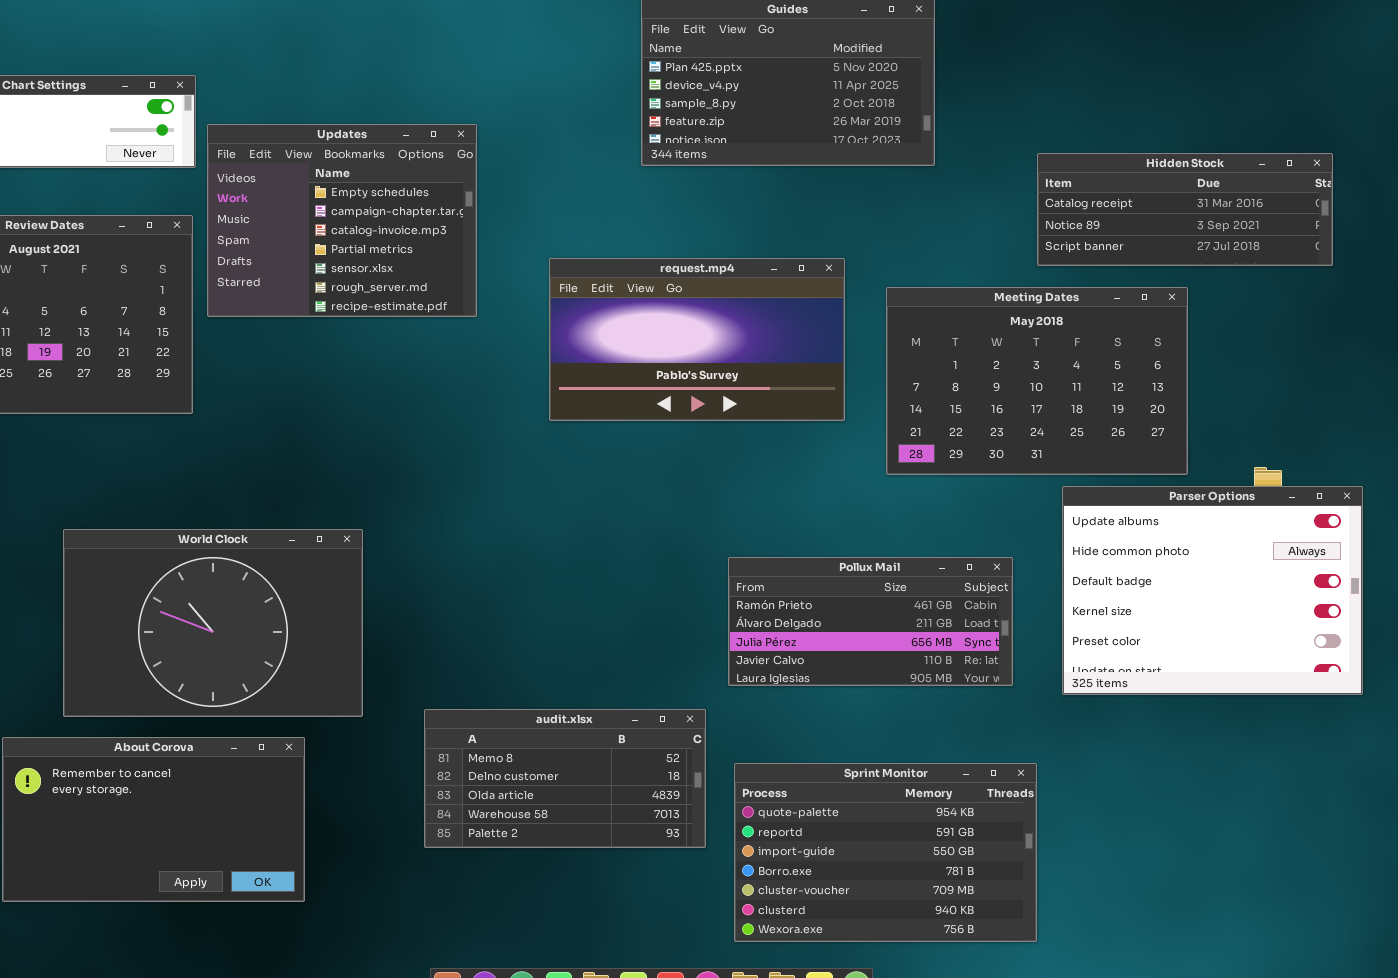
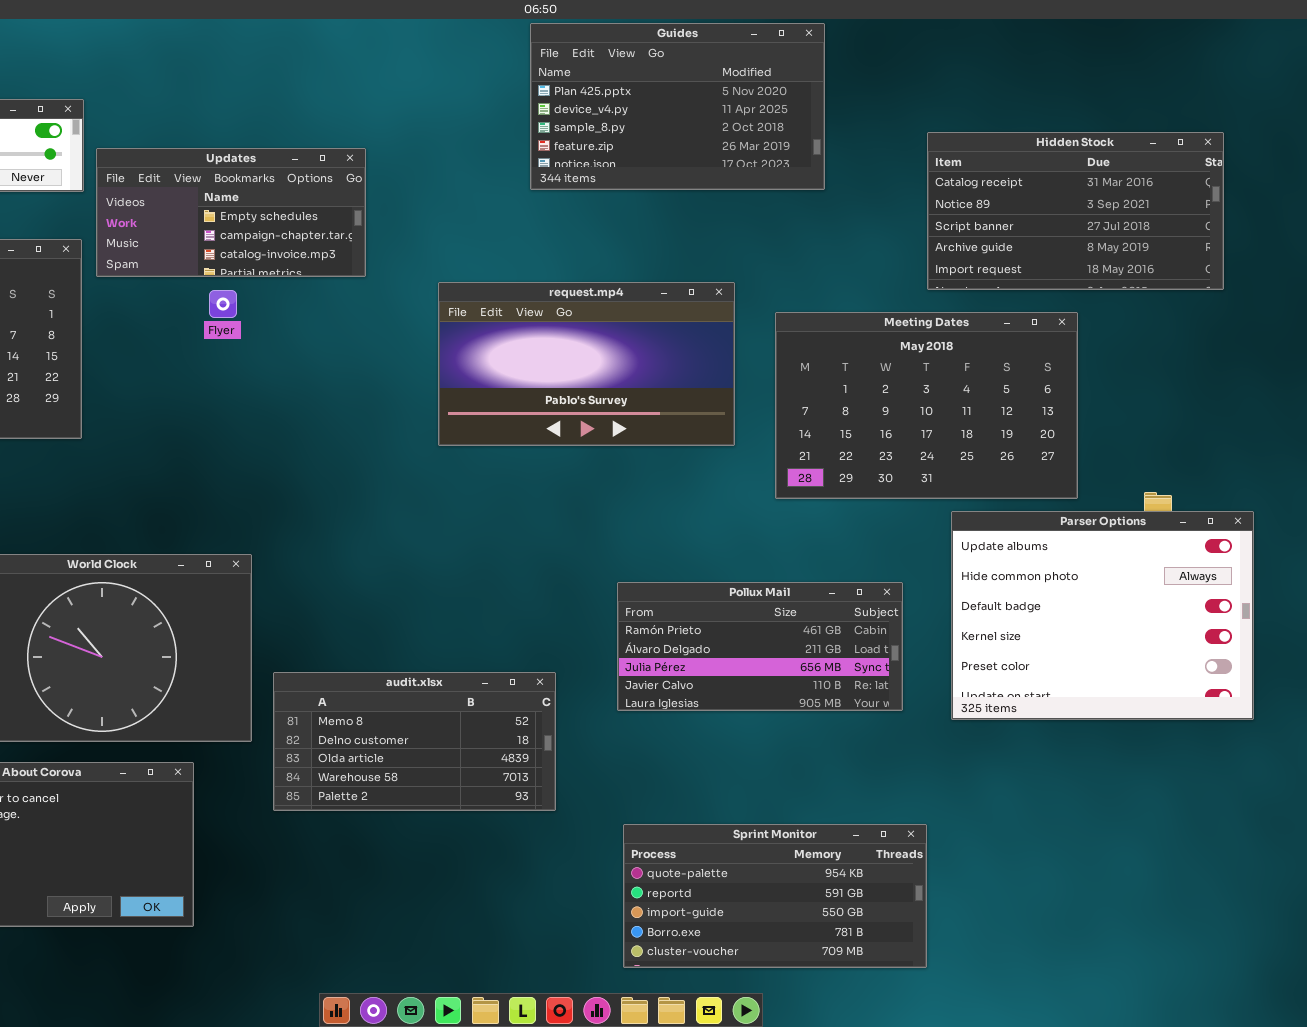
Updates: [207,124,477,317] -> [96,148,366,277], resized
Hidden Stock: [1037,153,1333,266] -> [927,132,1224,290], resized
audit.xlsx: [424,709,706,848] -> [273,672,556,811], moved
Sprint Monitor: [734,763,1037,942] -> [623,824,927,968], resized

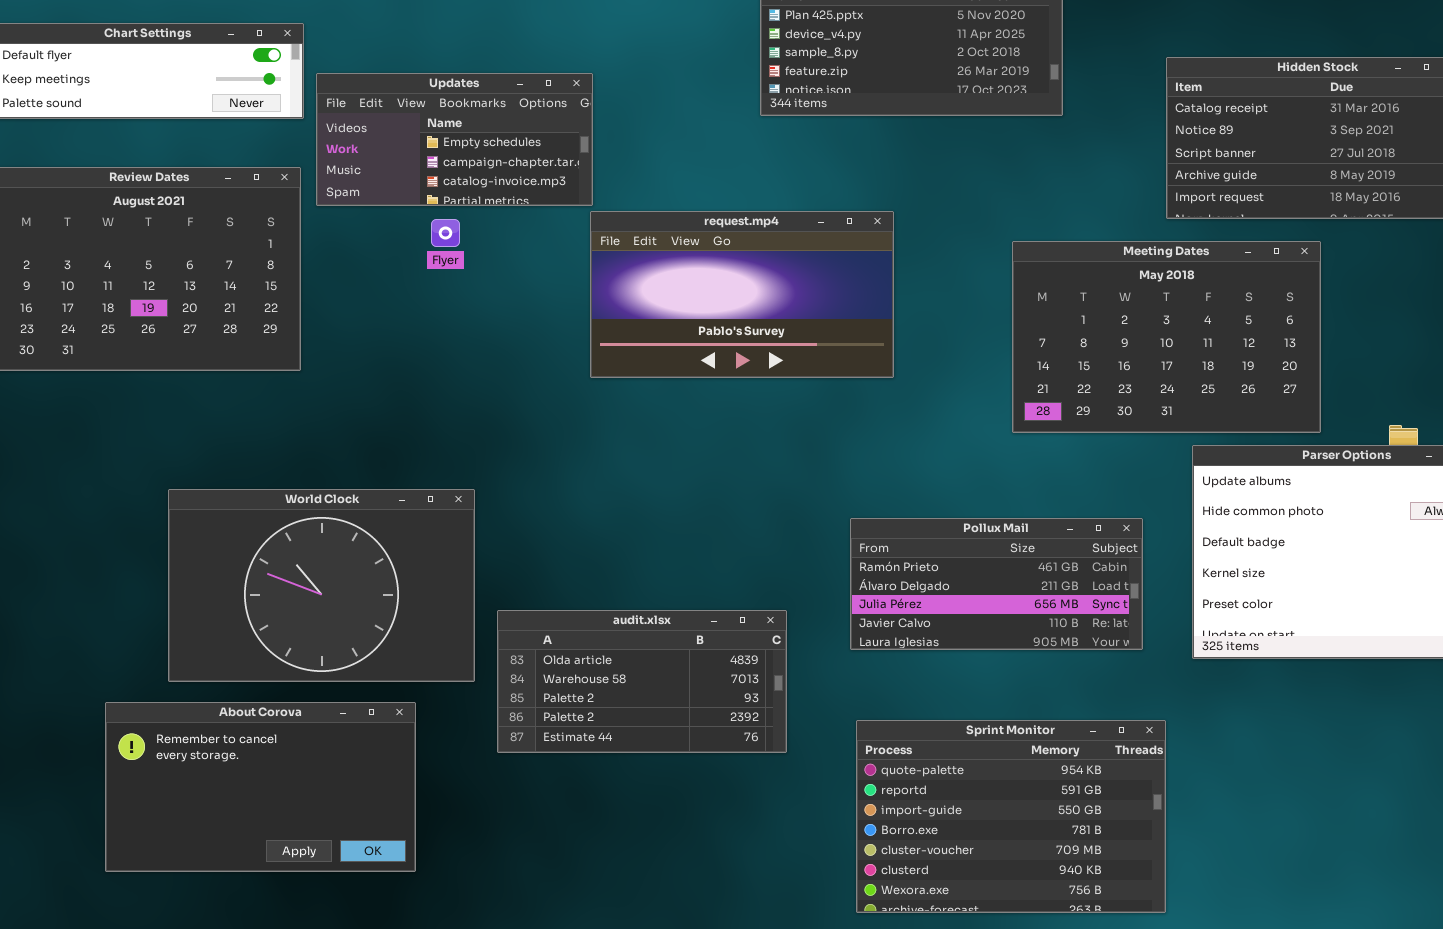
request.mp4: [438,282,735,446] -> [590,211,894,378], moved
audit.xlsx: [273,672,556,811] -> [497,610,787,753], scrolled down 2 rows
Sprint Monitor: [623,824,927,968] -> [856,720,1166,913], resized

